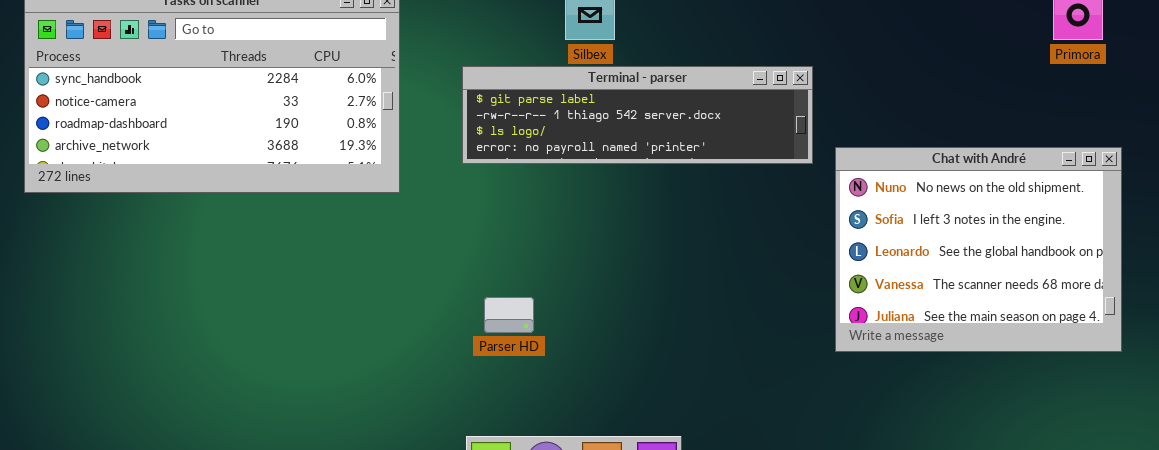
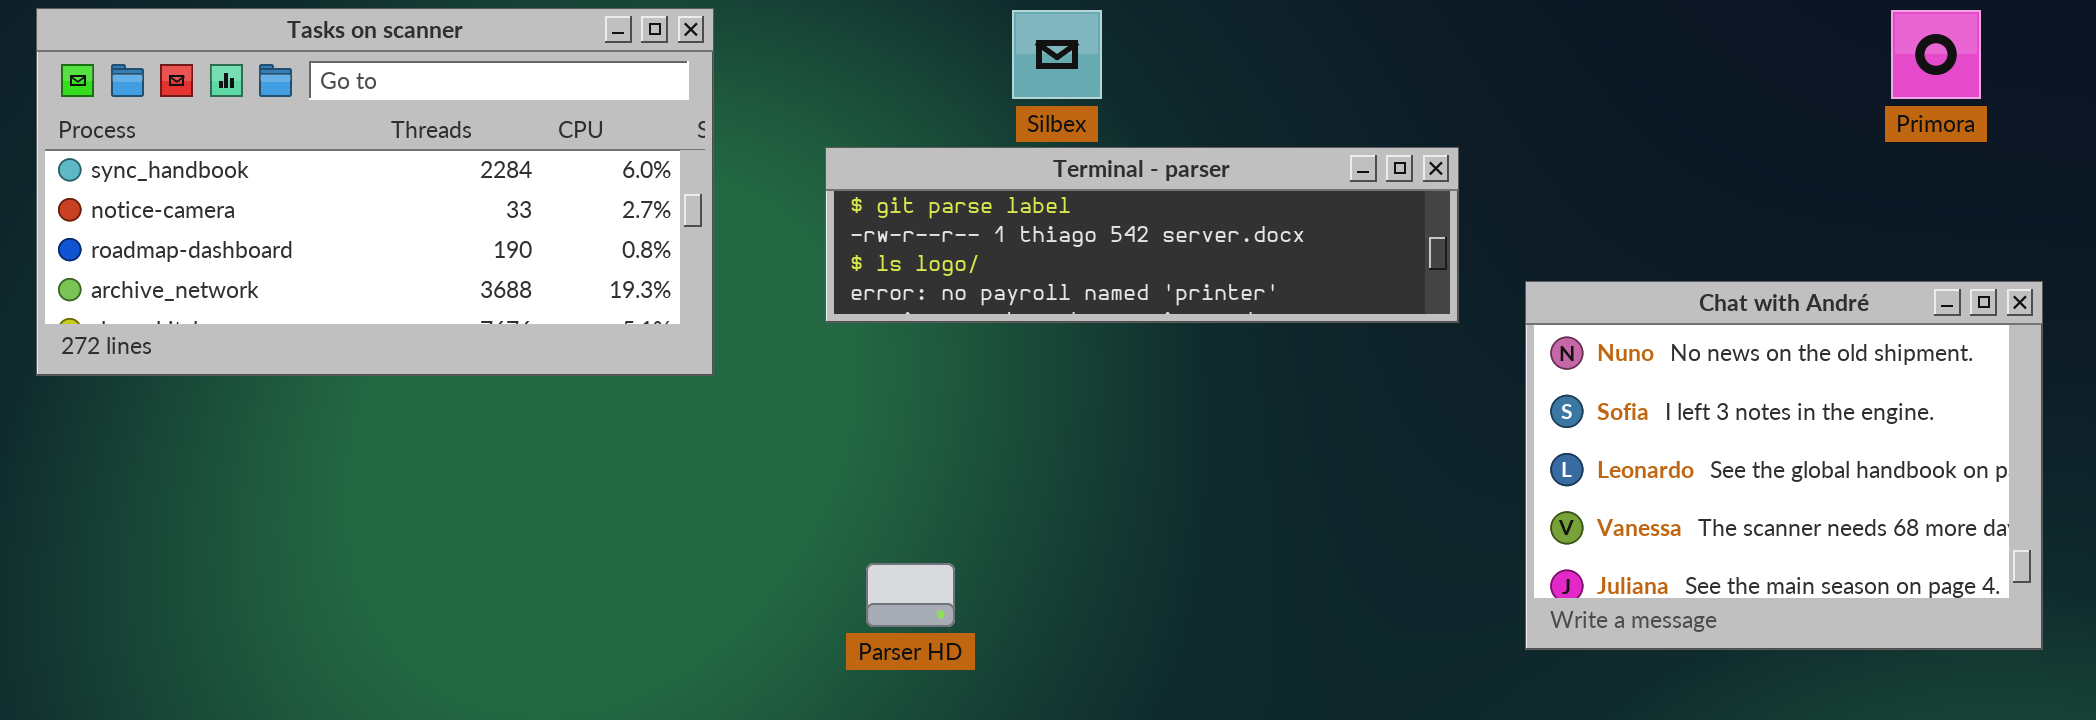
Chat with André: [835,147,1122,352] -> [1525,281,2043,650], moved

